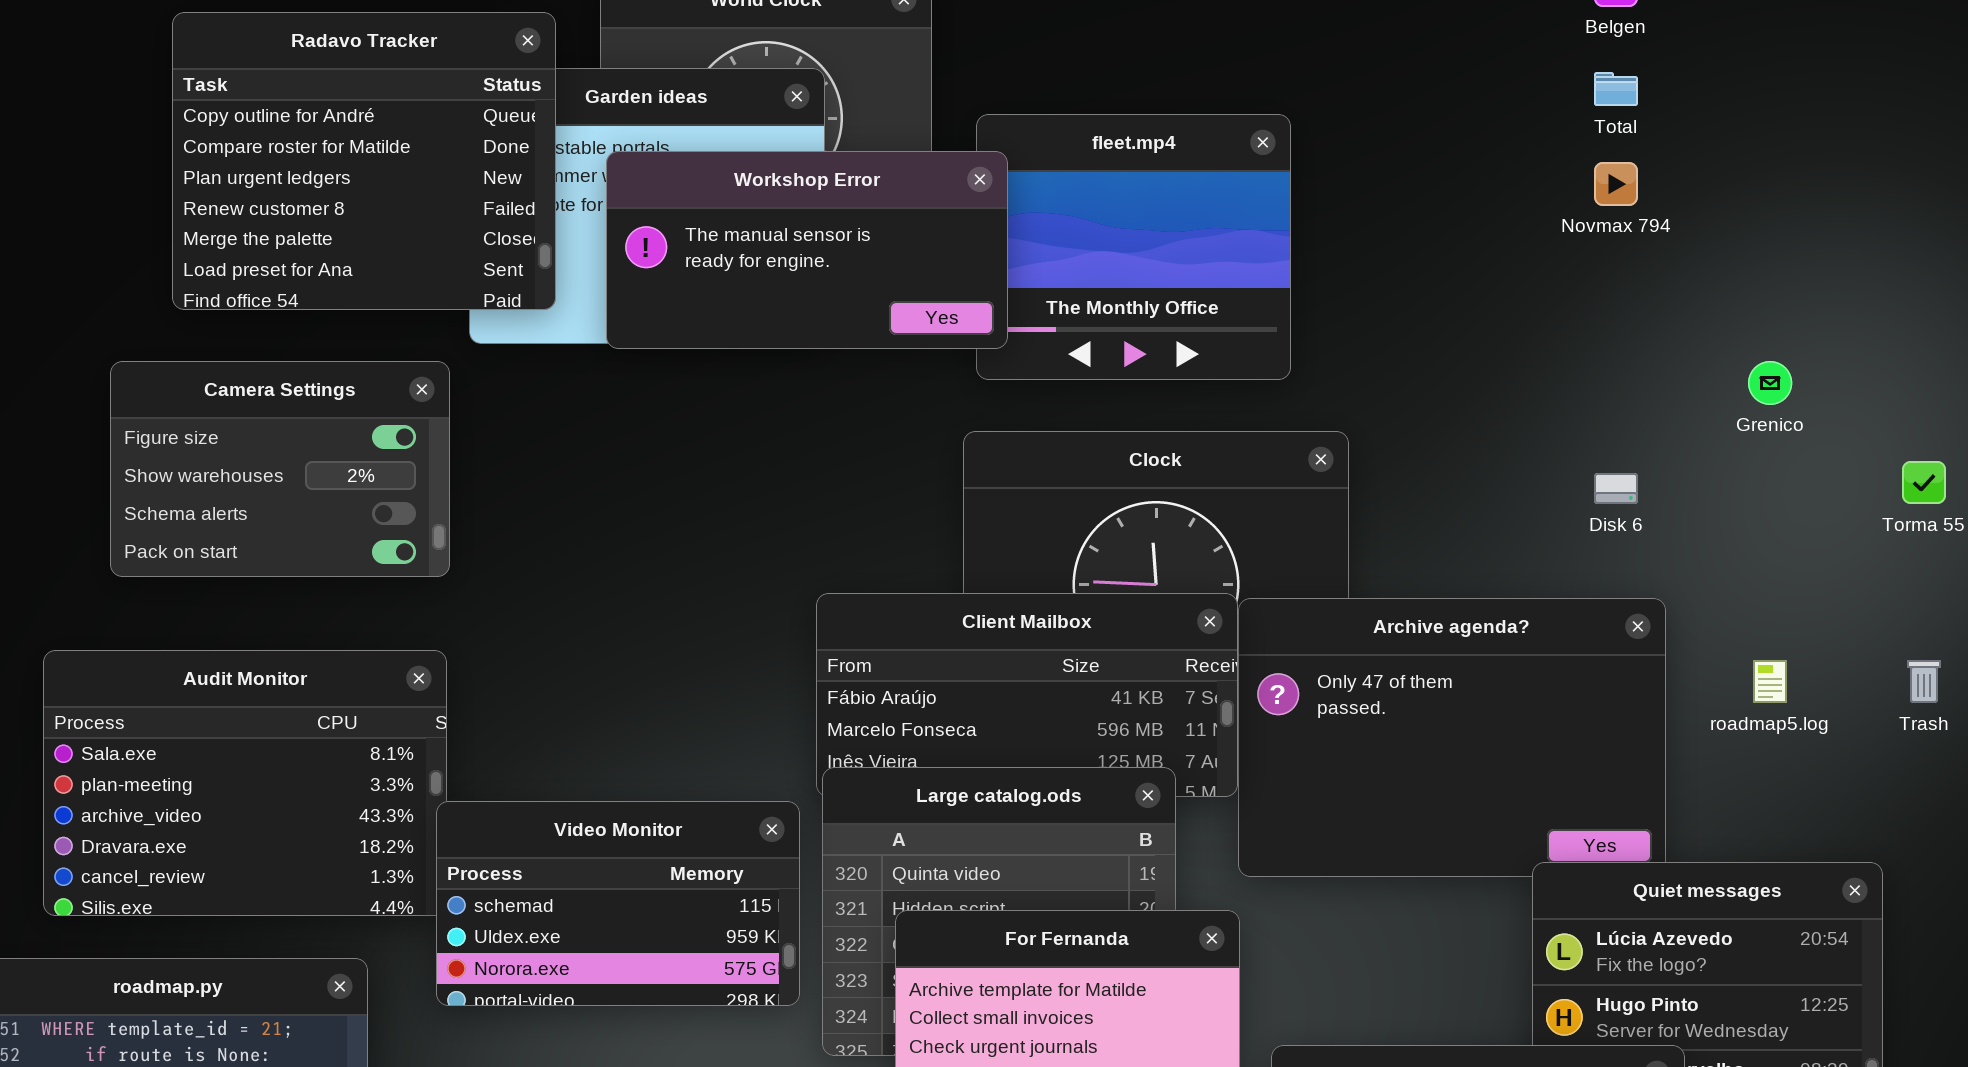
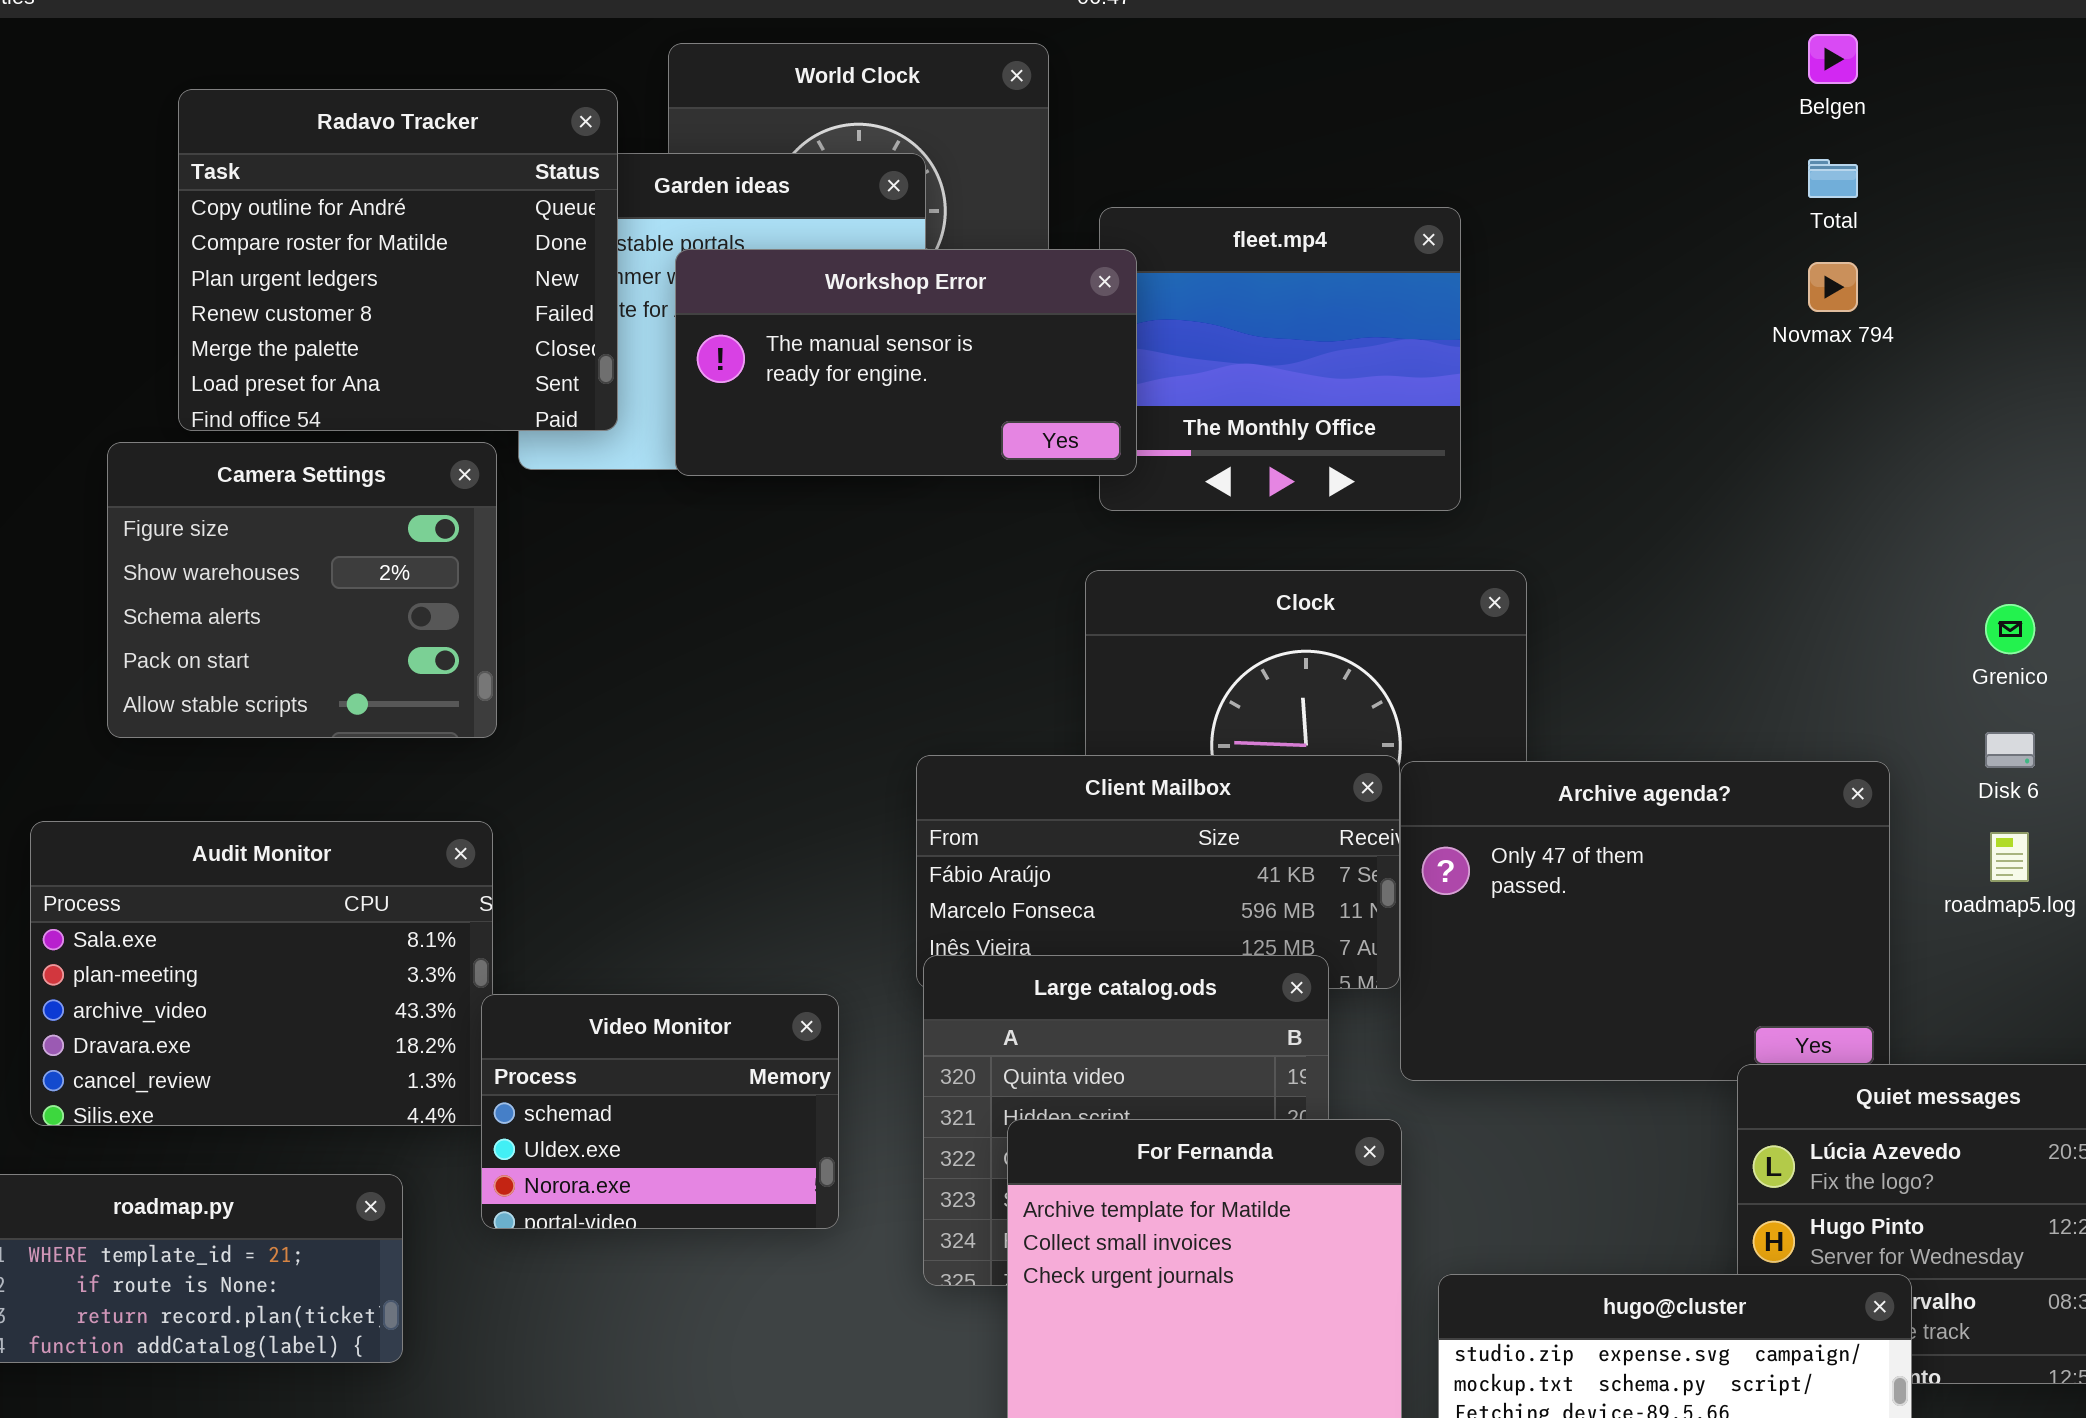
Camera Settings: [110,361,450,577] -> [107,442,497,738], resized
Grenico: [1748,361,1792,405] -> [1985,604,2035,654], moved
Disk 6: [1594,473,1638,504] -> [1985,732,2035,768], moved
Video Monitor: [436,801,800,1006] -> [481,994,839,1229], resized

